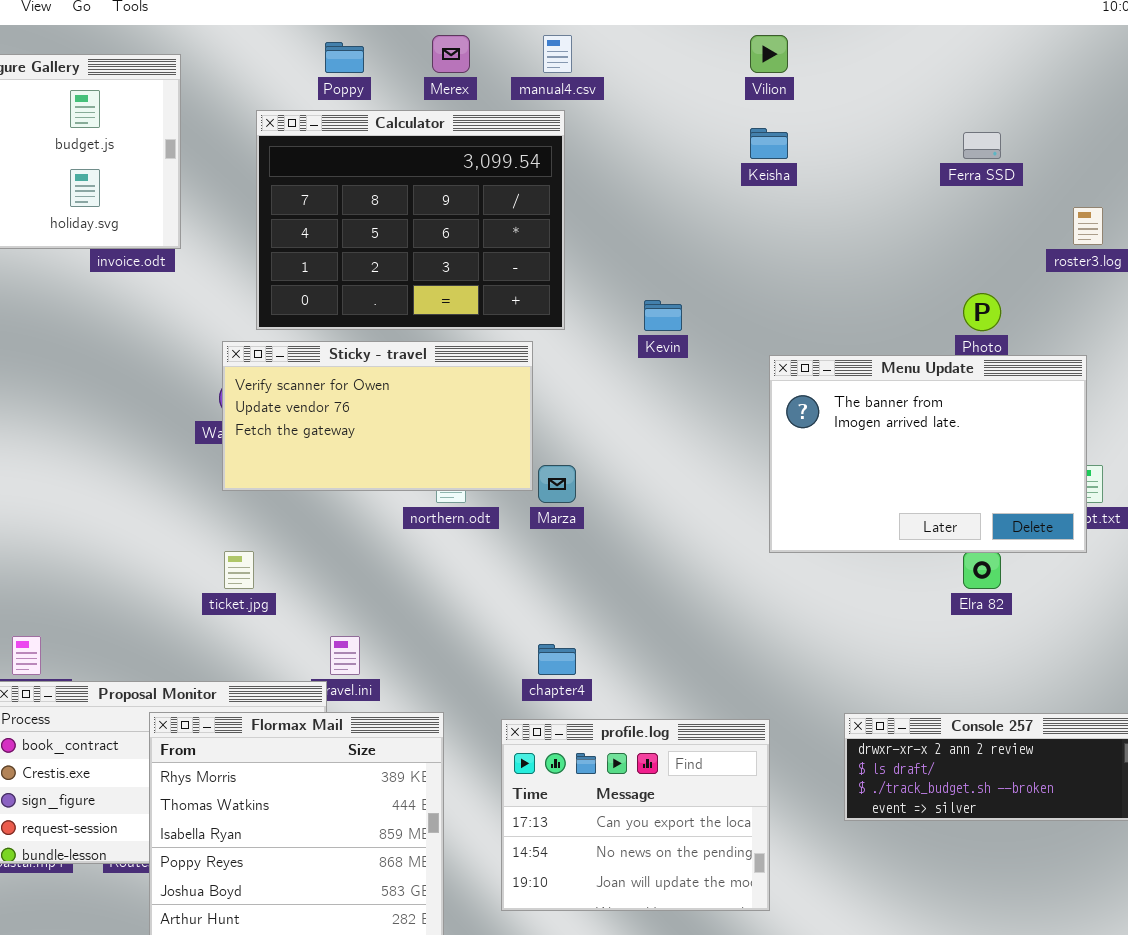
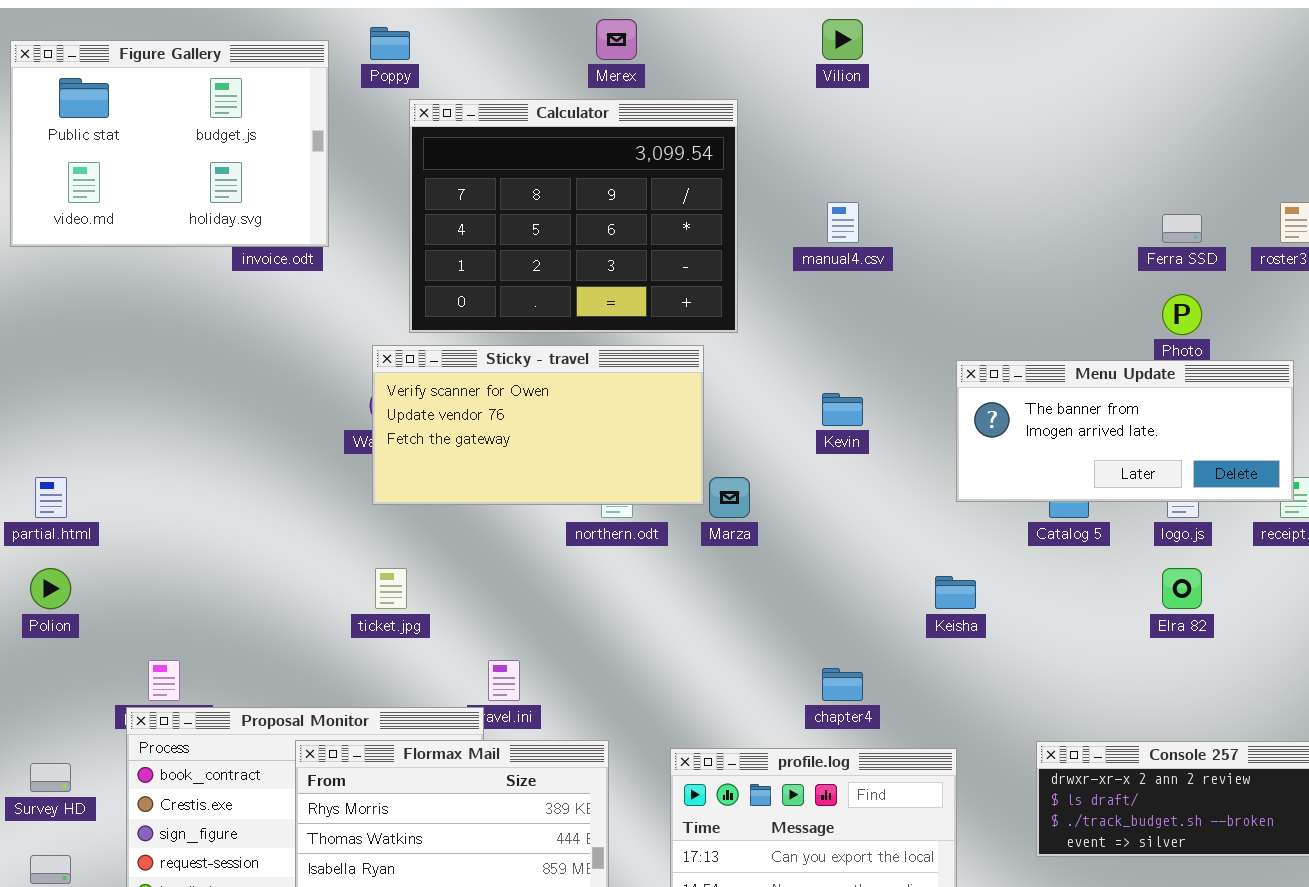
manual4.csv: [543,35,572,73] -> [827,202,859,243], moved
Vilion: [750,35,788,73] -> [822,19,863,60], moved
Poppy: [325,42,364,73] -> [370,27,410,60], moved
Keisha: [750,128,788,159] -> [935,576,976,609], moved
Ferra SSD: [963,132,1001,159] -> [1162,214,1202,243], moved
Kevin: [644,300,682,331] -> [822,393,863,426], moved
Menu Update: [769,355,1087,553] -> [956,360,1294,502], resized
chapter4: [538,644,576,675] -> [822,668,863,701], moved

